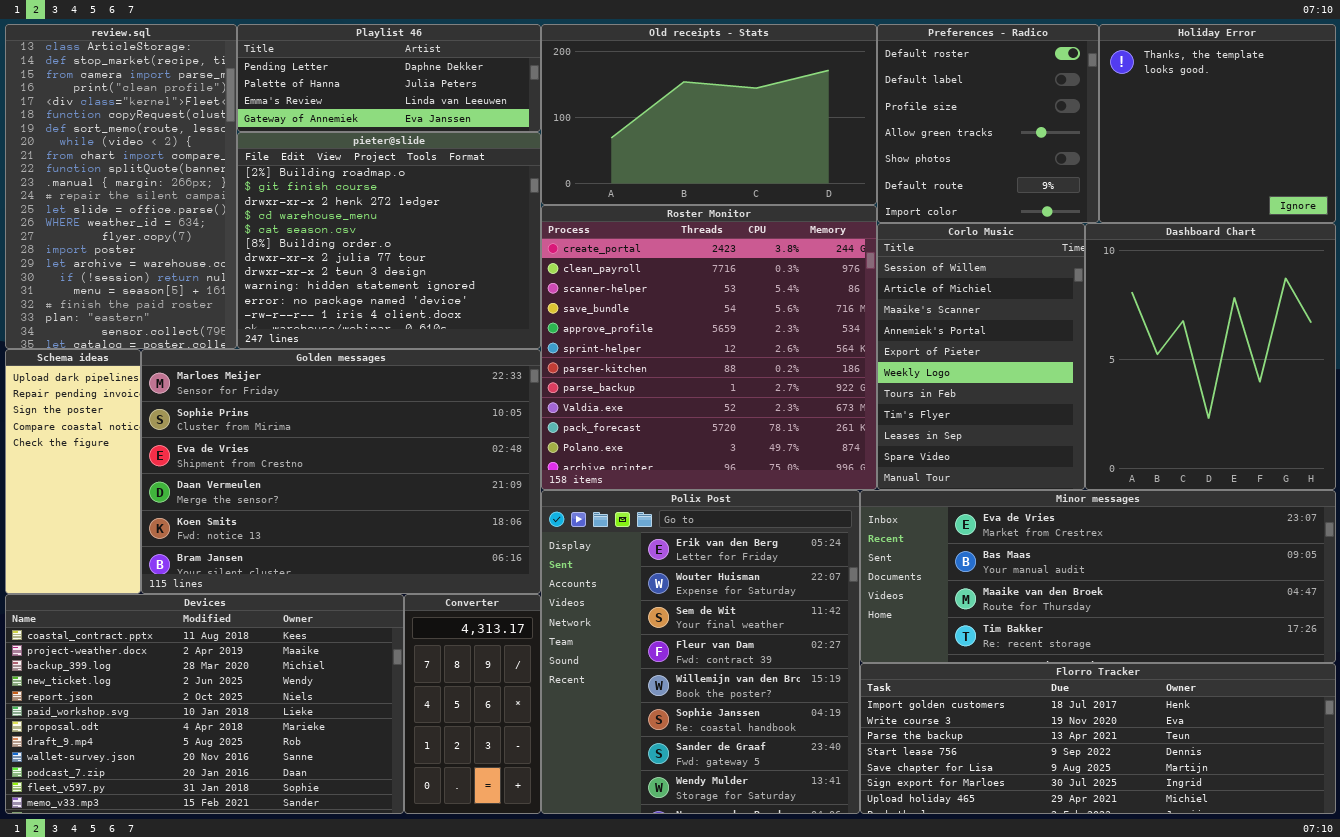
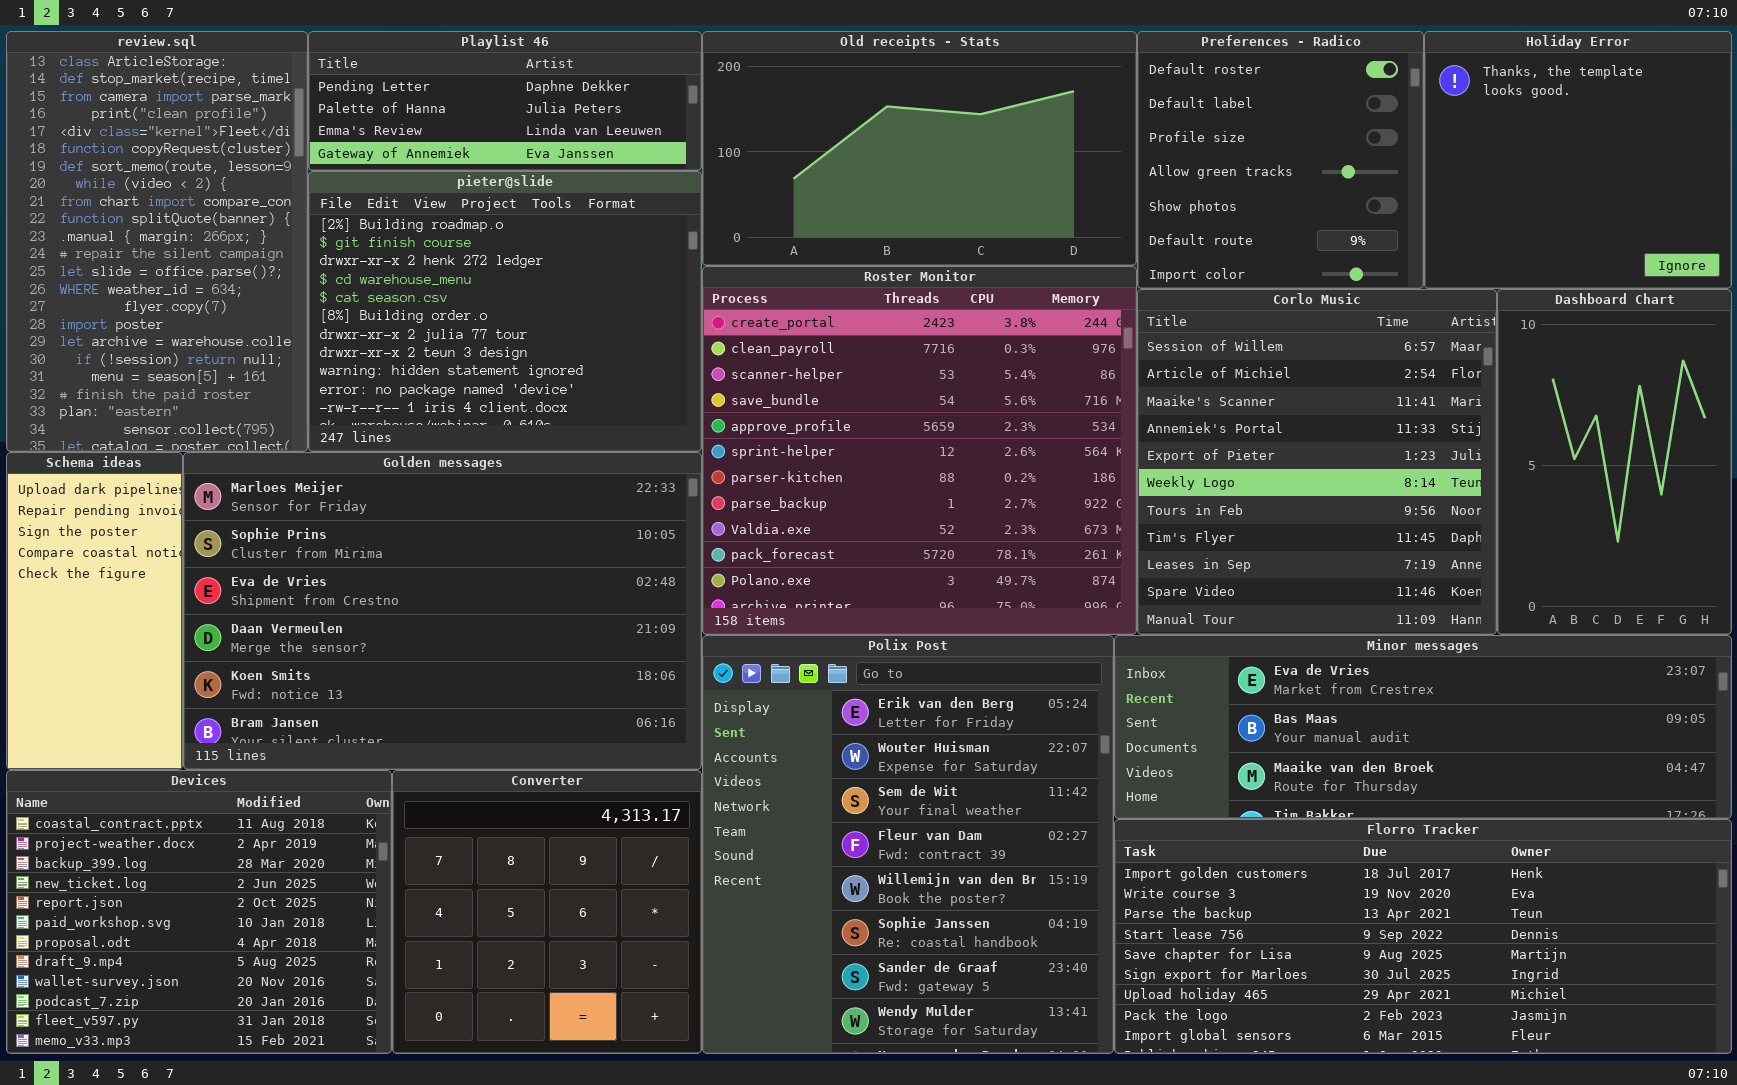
Corlo Music: [877,223,1085,490] -> [1137,289,1497,635], resized
Dashboard Chart: [1085,223,1336,490] -> [1497,289,1732,635], resized
Minor messages: [860,490,1336,663] -> [1114,635,1732,819], resized
Devices: [5,594,404,814] -> [6,770,392,1054], resized
Converter: [404,594,541,814] -> [392,770,702,1054], resized
Florro Tracker: [860,663,1336,814] -> [1114,819,1732,1054], resized

